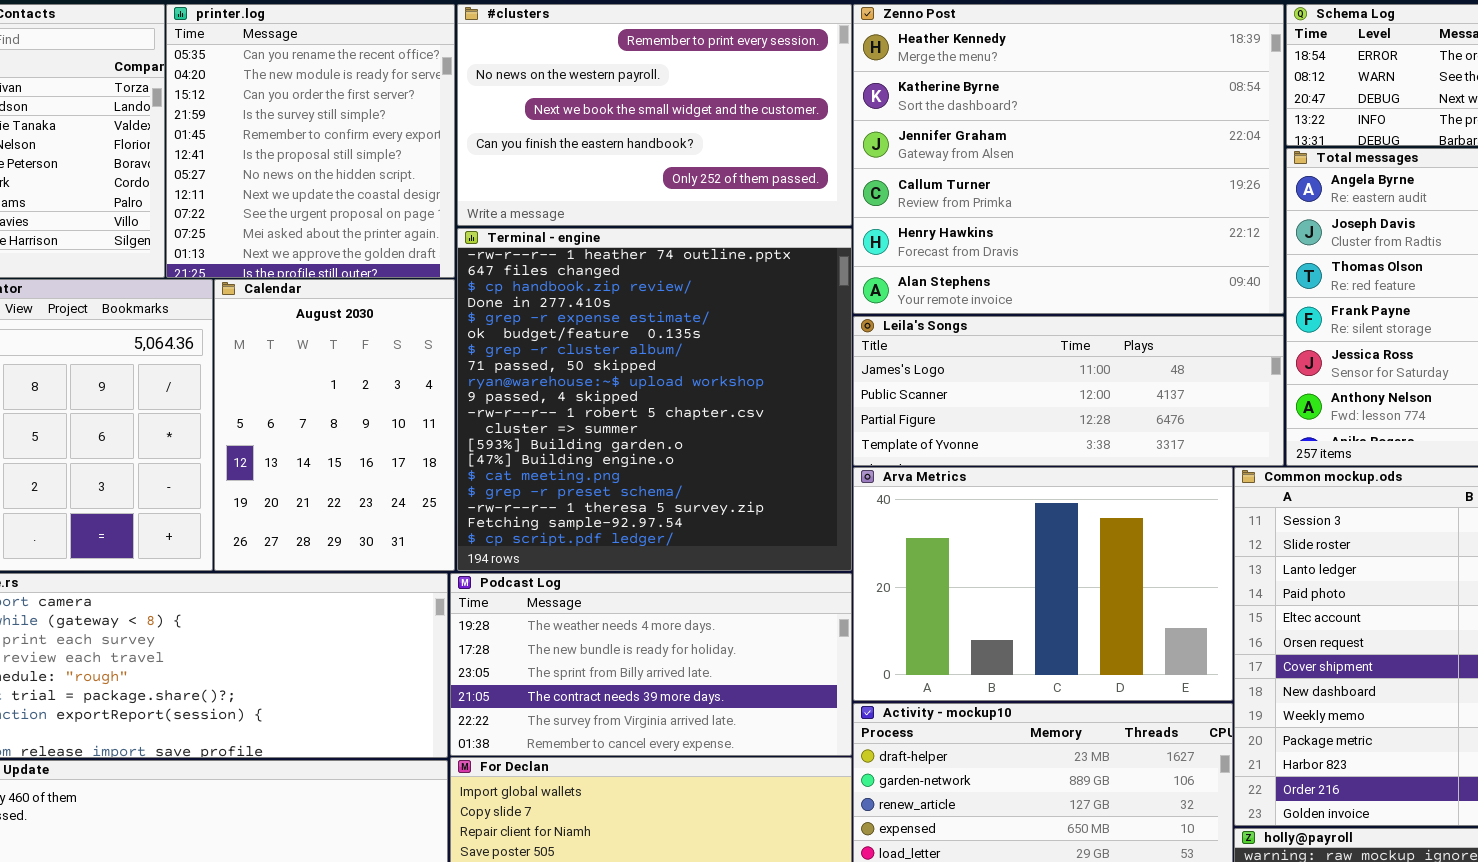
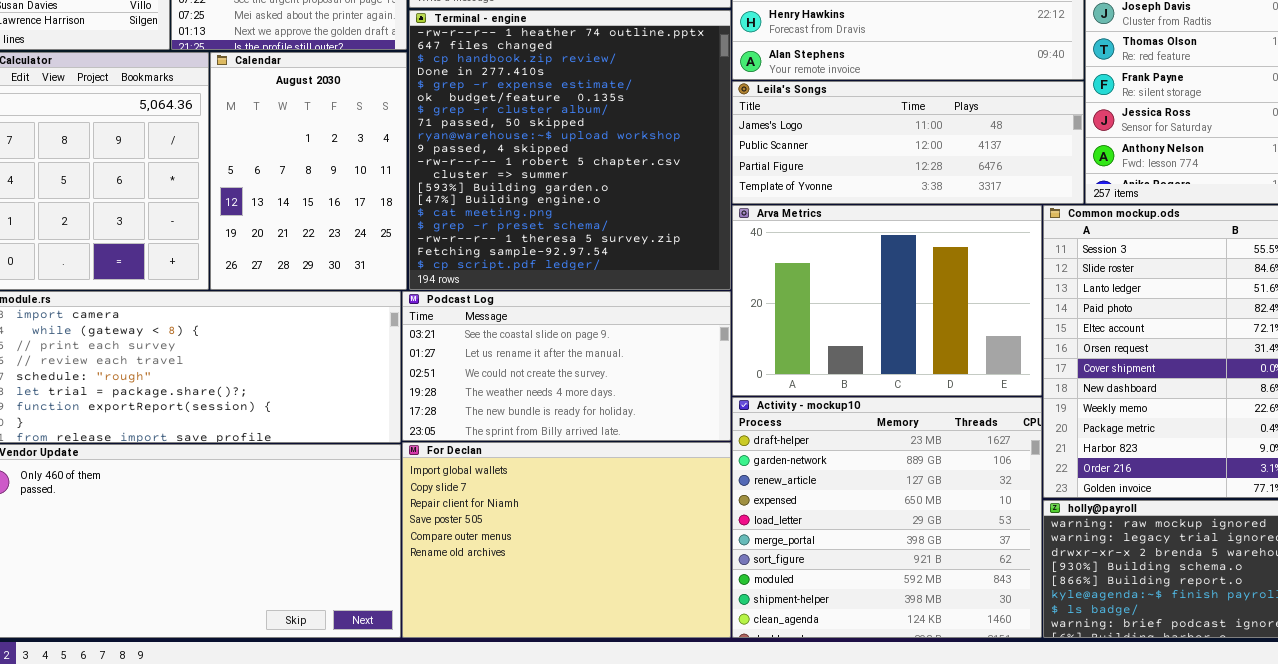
Podcast Log: [450,573,852,756] -> [402,291,731,441], scrolled up 3 rows

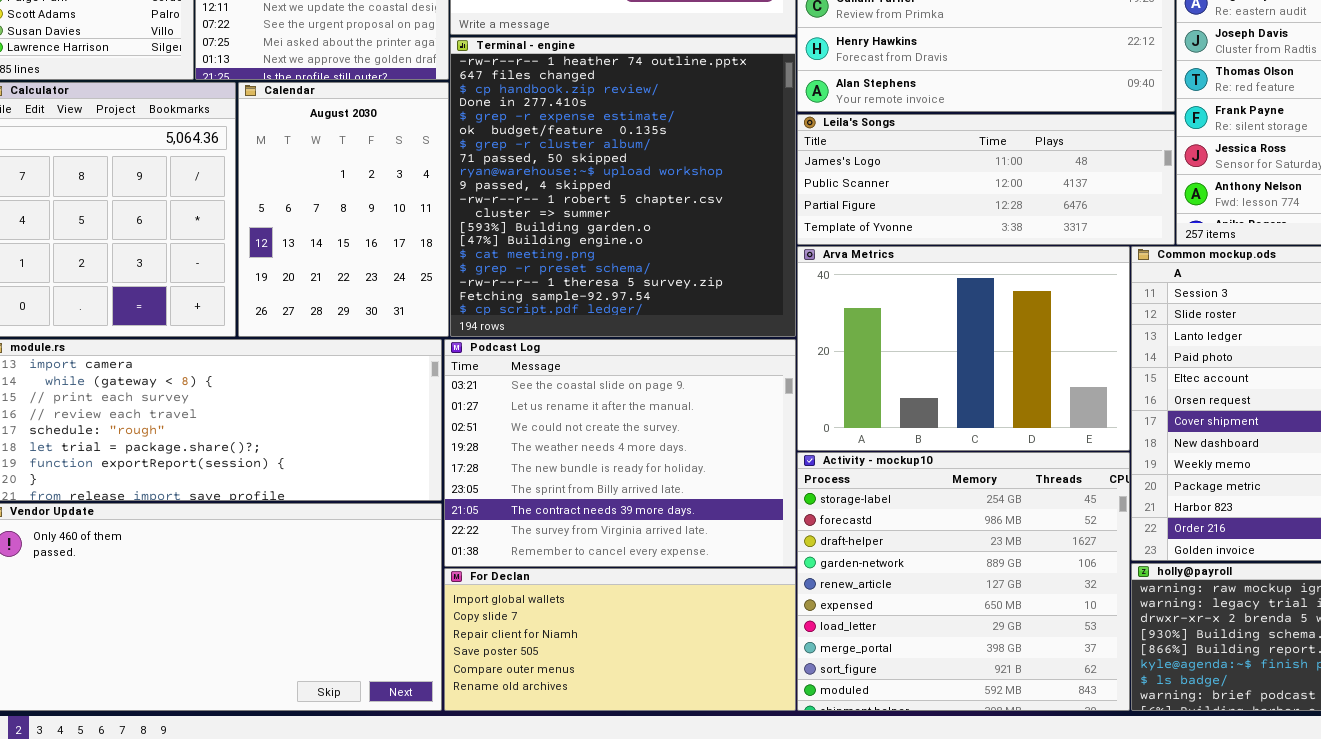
Podcast Log: [402,291,731,441] -> [444,339,796,567], resized
Activity - mockup10: [732,397,1042,638] -> [797,452,1130,711], scrolled up 2 rows
For Declan: [402,442,731,638] -> [444,568,796,711], resized

